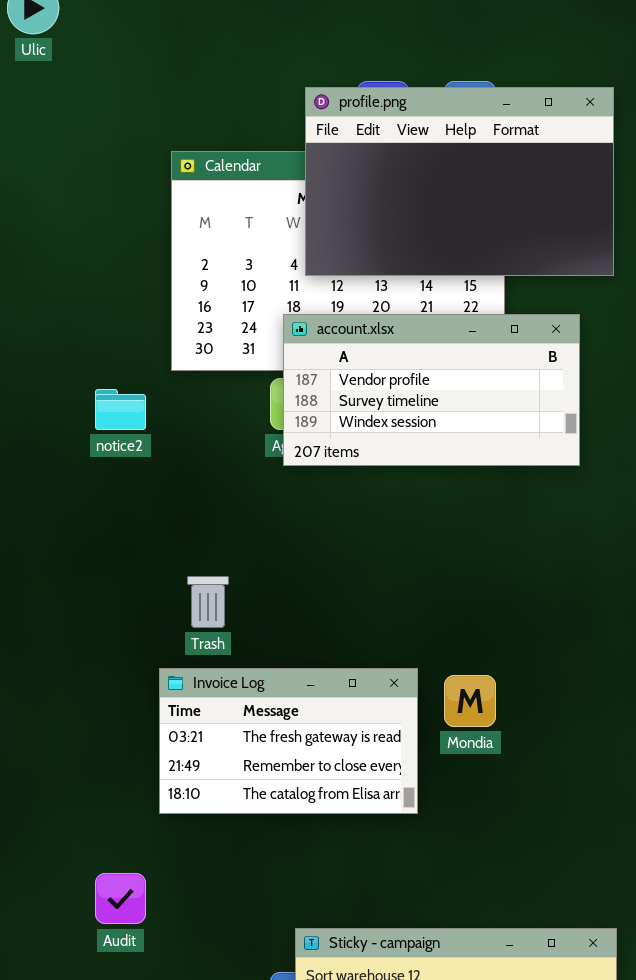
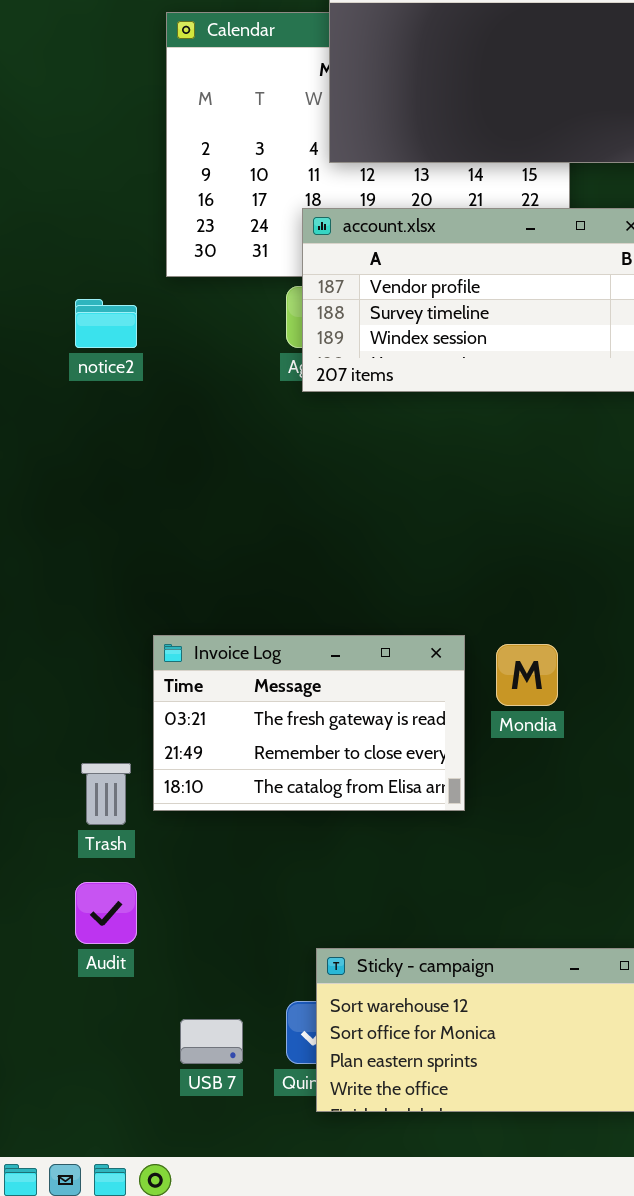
Trash: [187,576,229,628] -> [81,763,131,825], moved

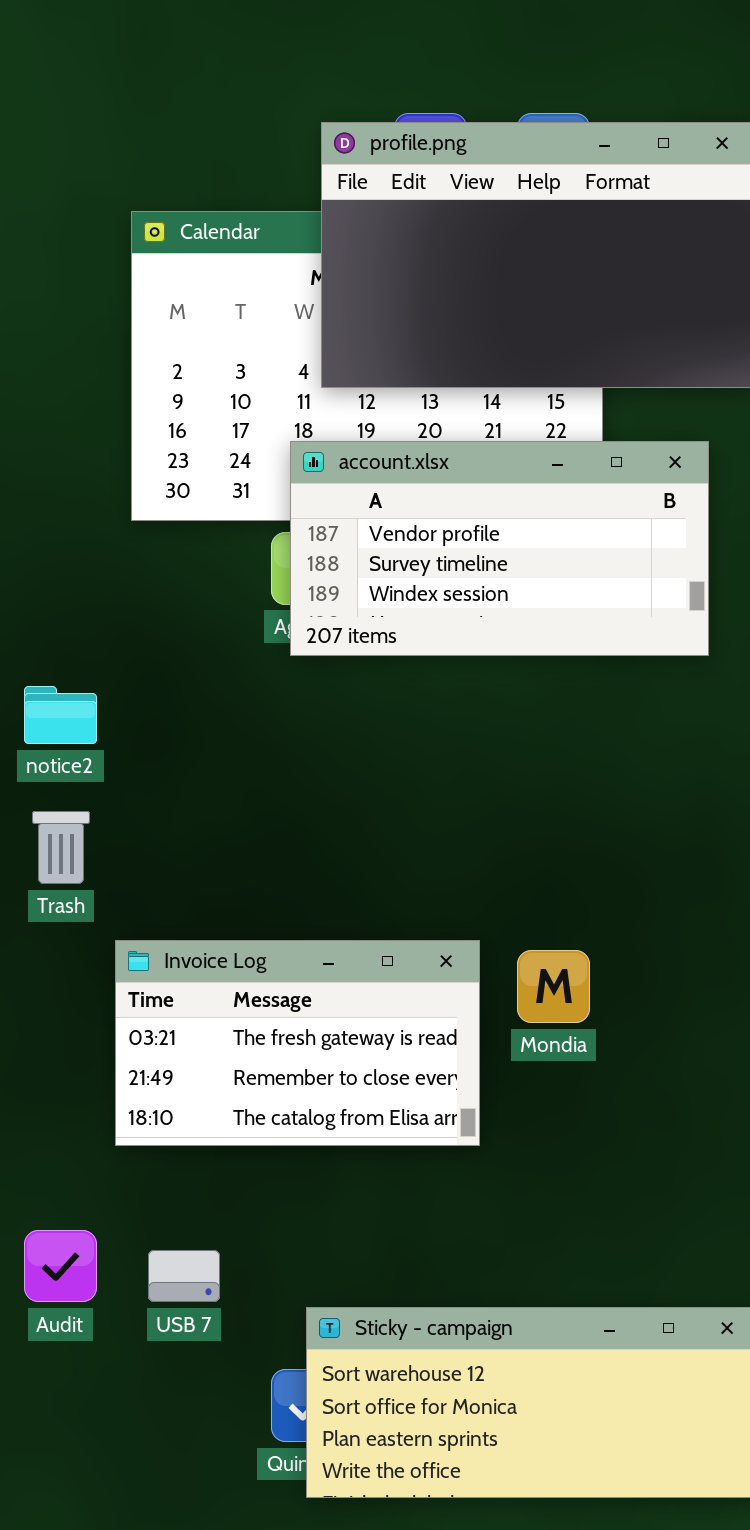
notice2: [75,299,137,348] -> [24,686,97,744], moved
Trash: [81,763,131,825] -> [32,811,90,884], moved
USB 7: [180,1019,243,1064] -> [148,1250,220,1302], moved

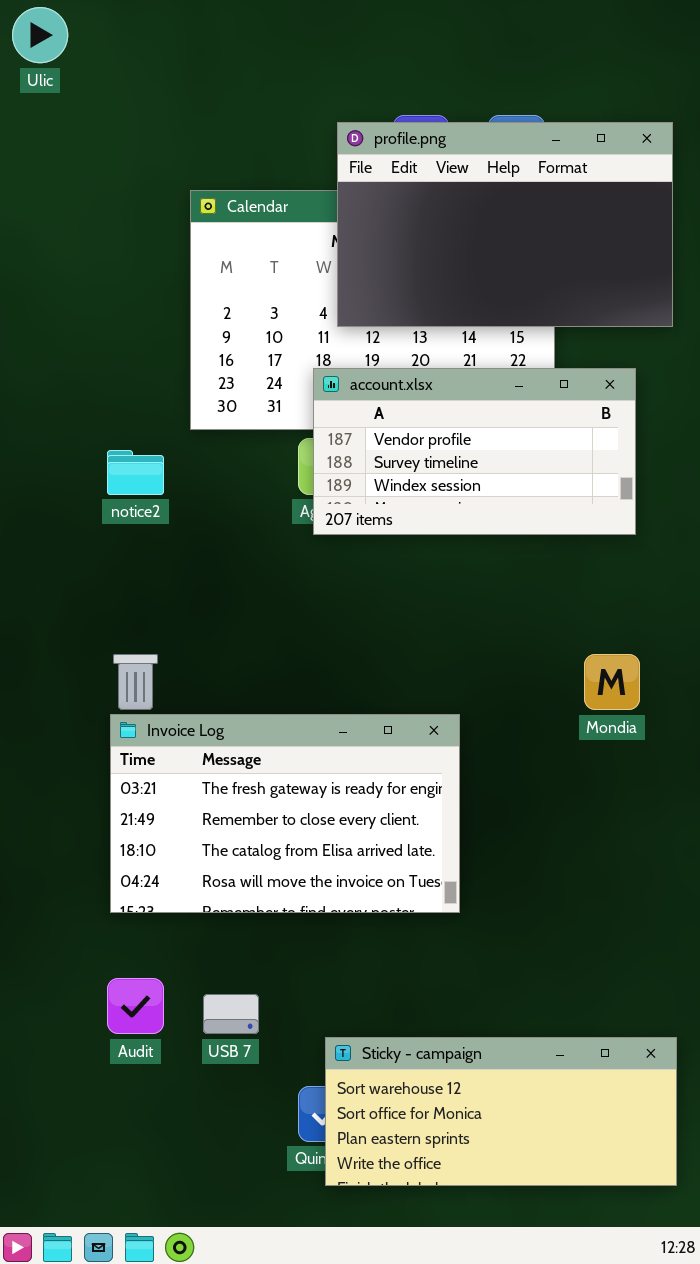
notice2: [24,686,97,744] -> [107,450,164,495], moved
Invoice Log: [115,940,480,1146] -> [110,714,460,913], resized
Mondia: [517,950,590,1023] -> [584,654,640,710], moved

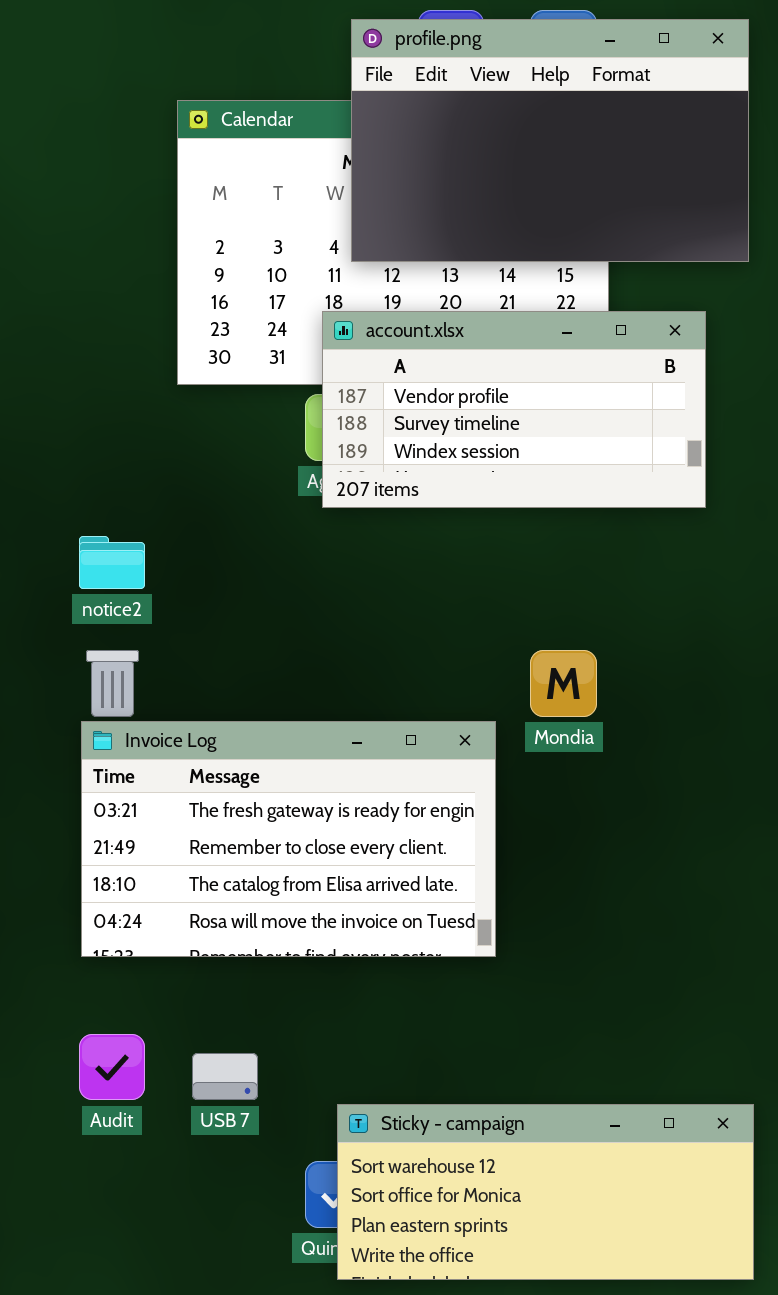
notice2: [107,450,164,495] -> [79,536,145,589], moved
Mondia: [584,654,640,710] -> [530,650,597,717], moved

